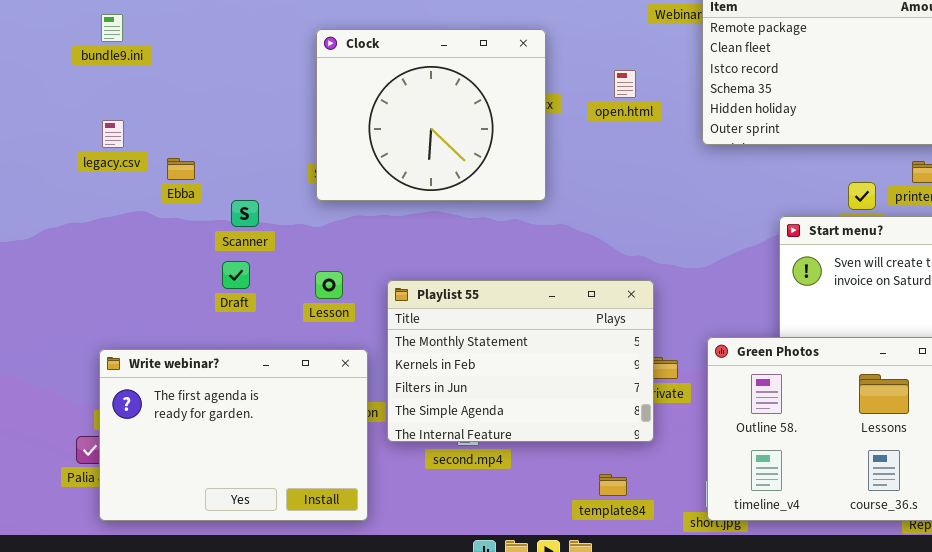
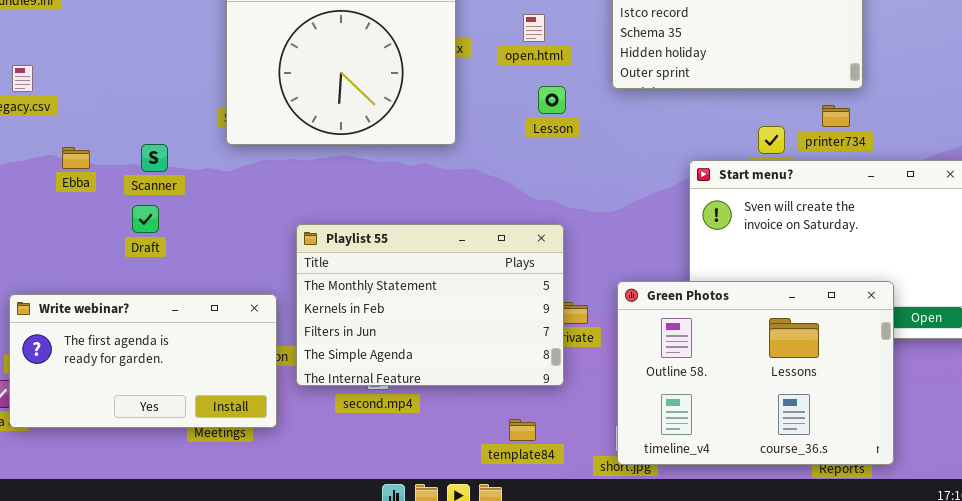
Ebba: [167,158,195,180] -> [62,147,90,169], moved
Lesson: [315,271,343,299] -> [538,86,566,114], moved
Write webinar?: [99,349,368,521] -> [9,294,277,428], resized

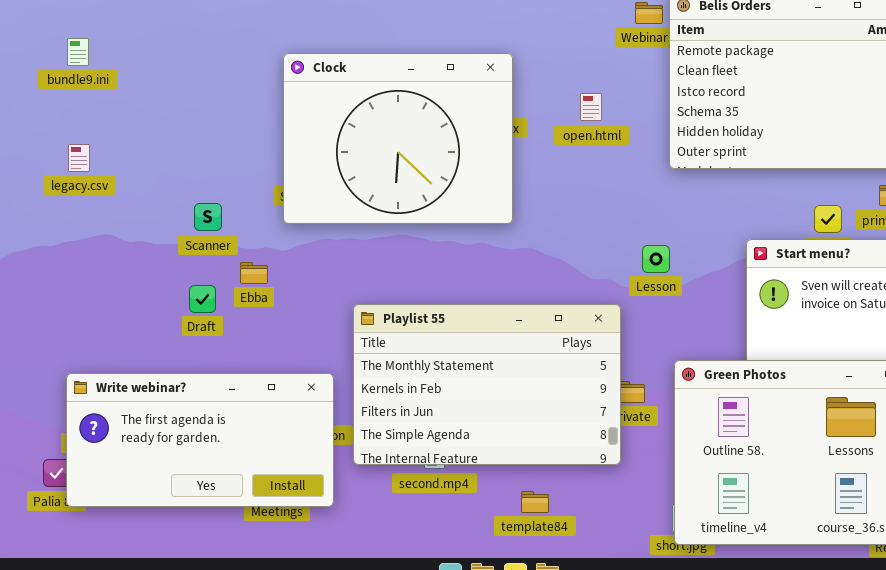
Lesson: [538,86,566,114] -> [642,245,670,273], moved
Scanner: [141,144,168,172] -> [194,203,222,231], moved
Ebba: [62,147,90,169] -> [240,262,268,284], moved
template84: [509,419,536,441] -> [521,491,549,513], moved

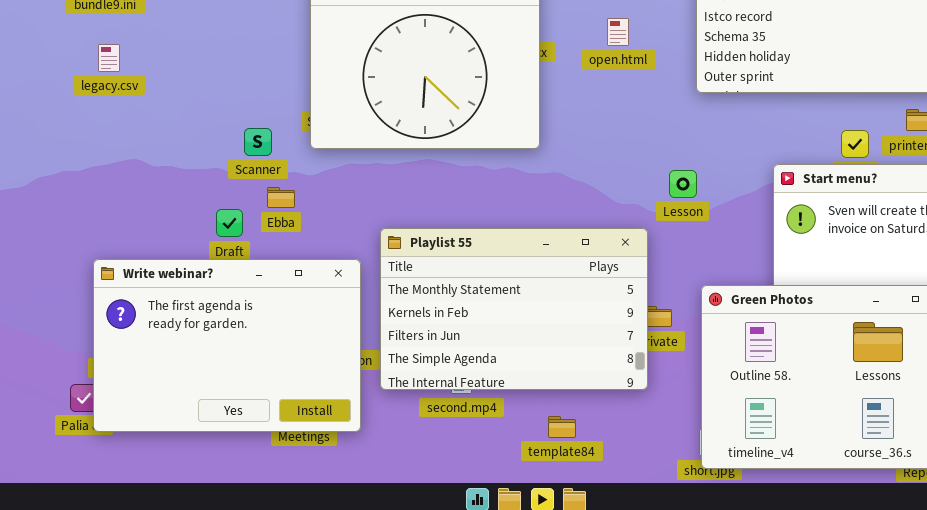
legacy.csv: [68,144,90,172] -> [98,44,120,72], moved
Scanner: [194,203,222,231] -> [244,128,272,156], moved
Write webinar?: [66,373,334,507] -> [93,259,361,432], resized

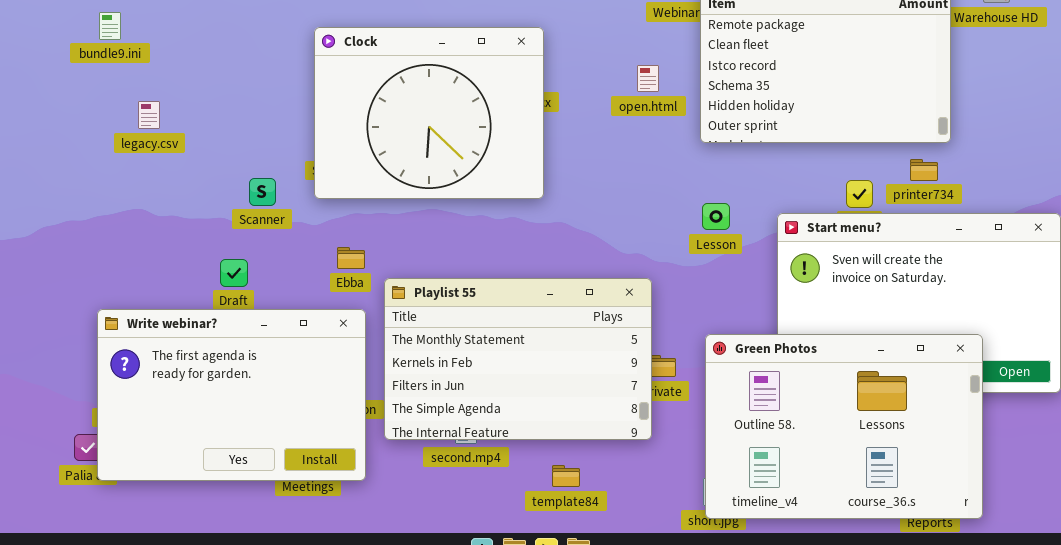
open.html: [607,18,629,46] -> [637,65,659,92], moved
legacy.csv: [98,44,120,72] -> [138,101,160,129], moved
Lesson: [669,170,697,198] -> [702,203,730,230], moved
Ebba: [267,187,295,208] -> [337,247,365,269], moved

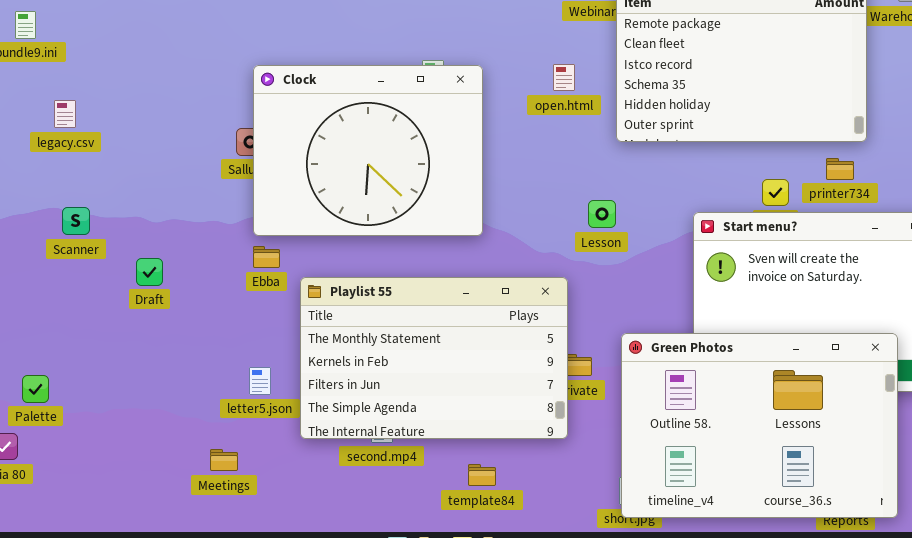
Clock: [314,27,544,199] -> [253,65,483,236], moved
Scanner: [249,178,276,206] -> [62,207,90,235], moved
Lesson: [702,203,730,230] -> [588,200,616,228], moved
Write webinar?: [97,309,366,481] -> none, closed

